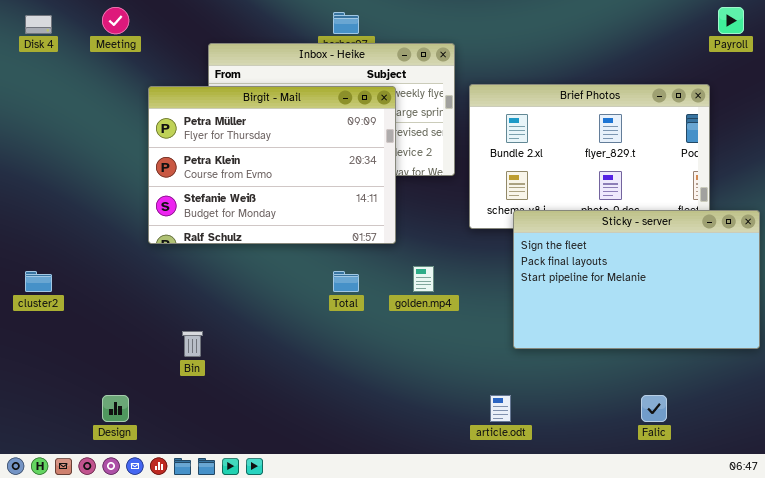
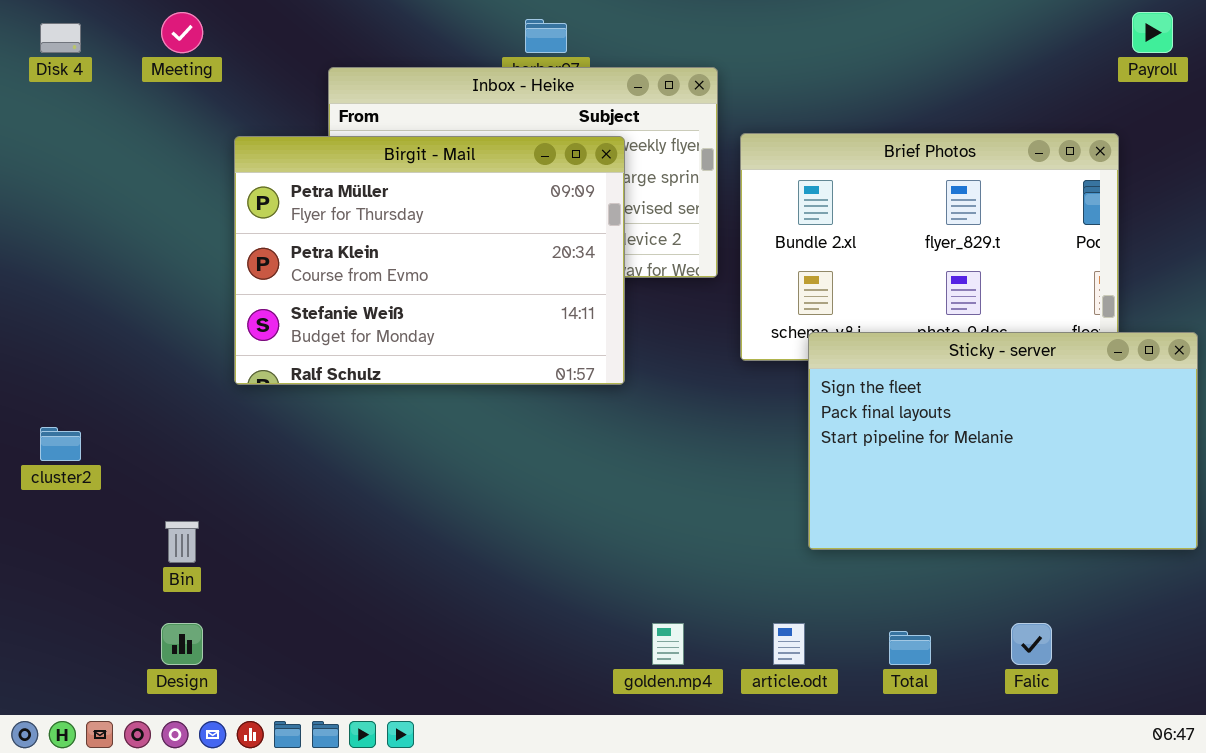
golden.mp4: [413,266,434,292] -> [652,623,684,665], moved
Total: [333,271,359,292] -> [889,631,931,665], moved
Bin: [182,331,203,357] -> [165,521,199,563], moved

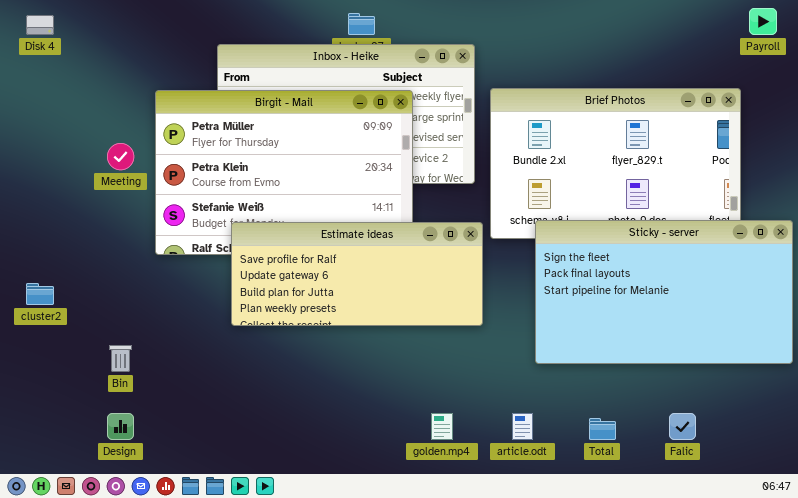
Meeting: [161,12,203,53] -> [107,143,134,170], moved
Estimate ideas: none -> [231,222,483,326], opened

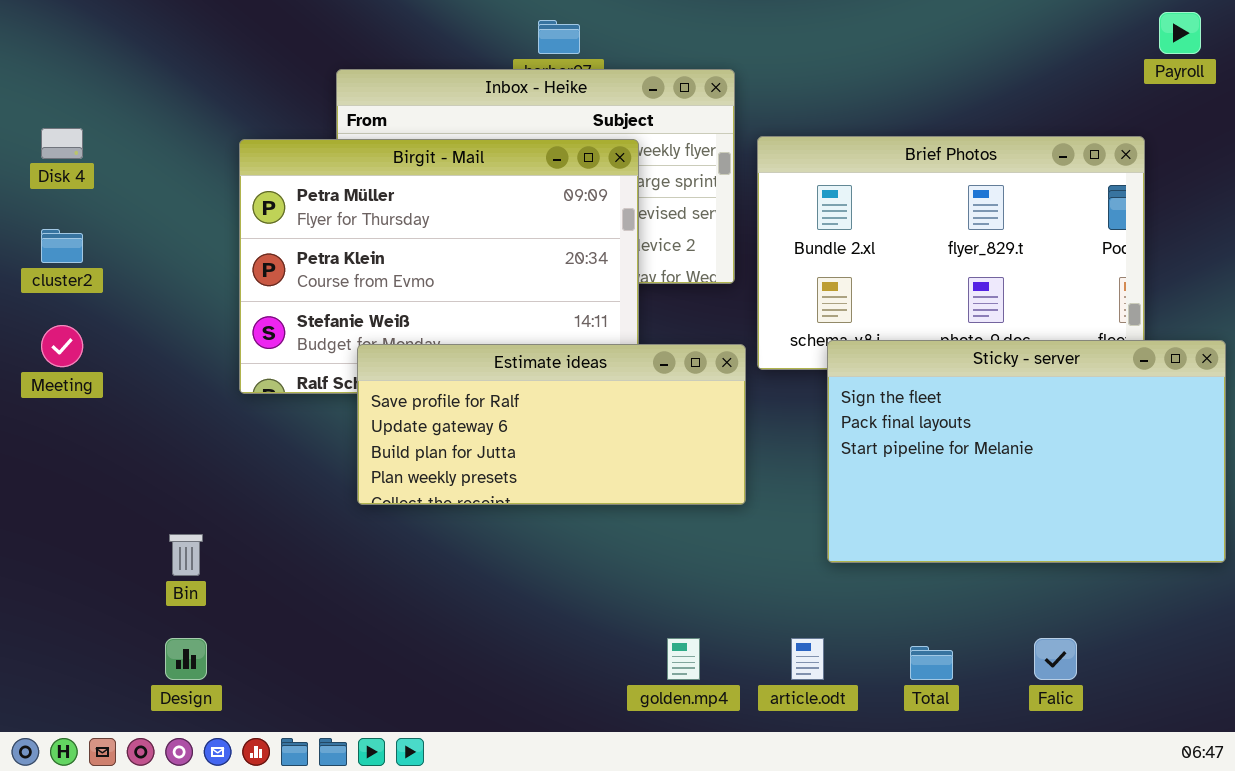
Disk 4: [26,15,54,35] -> [41,128,83,159], moved
Meeting: [107,143,134,170] -> [41,325,83,367], moved
cluster2: [26,283,54,305] -> [41,229,83,263], moved

